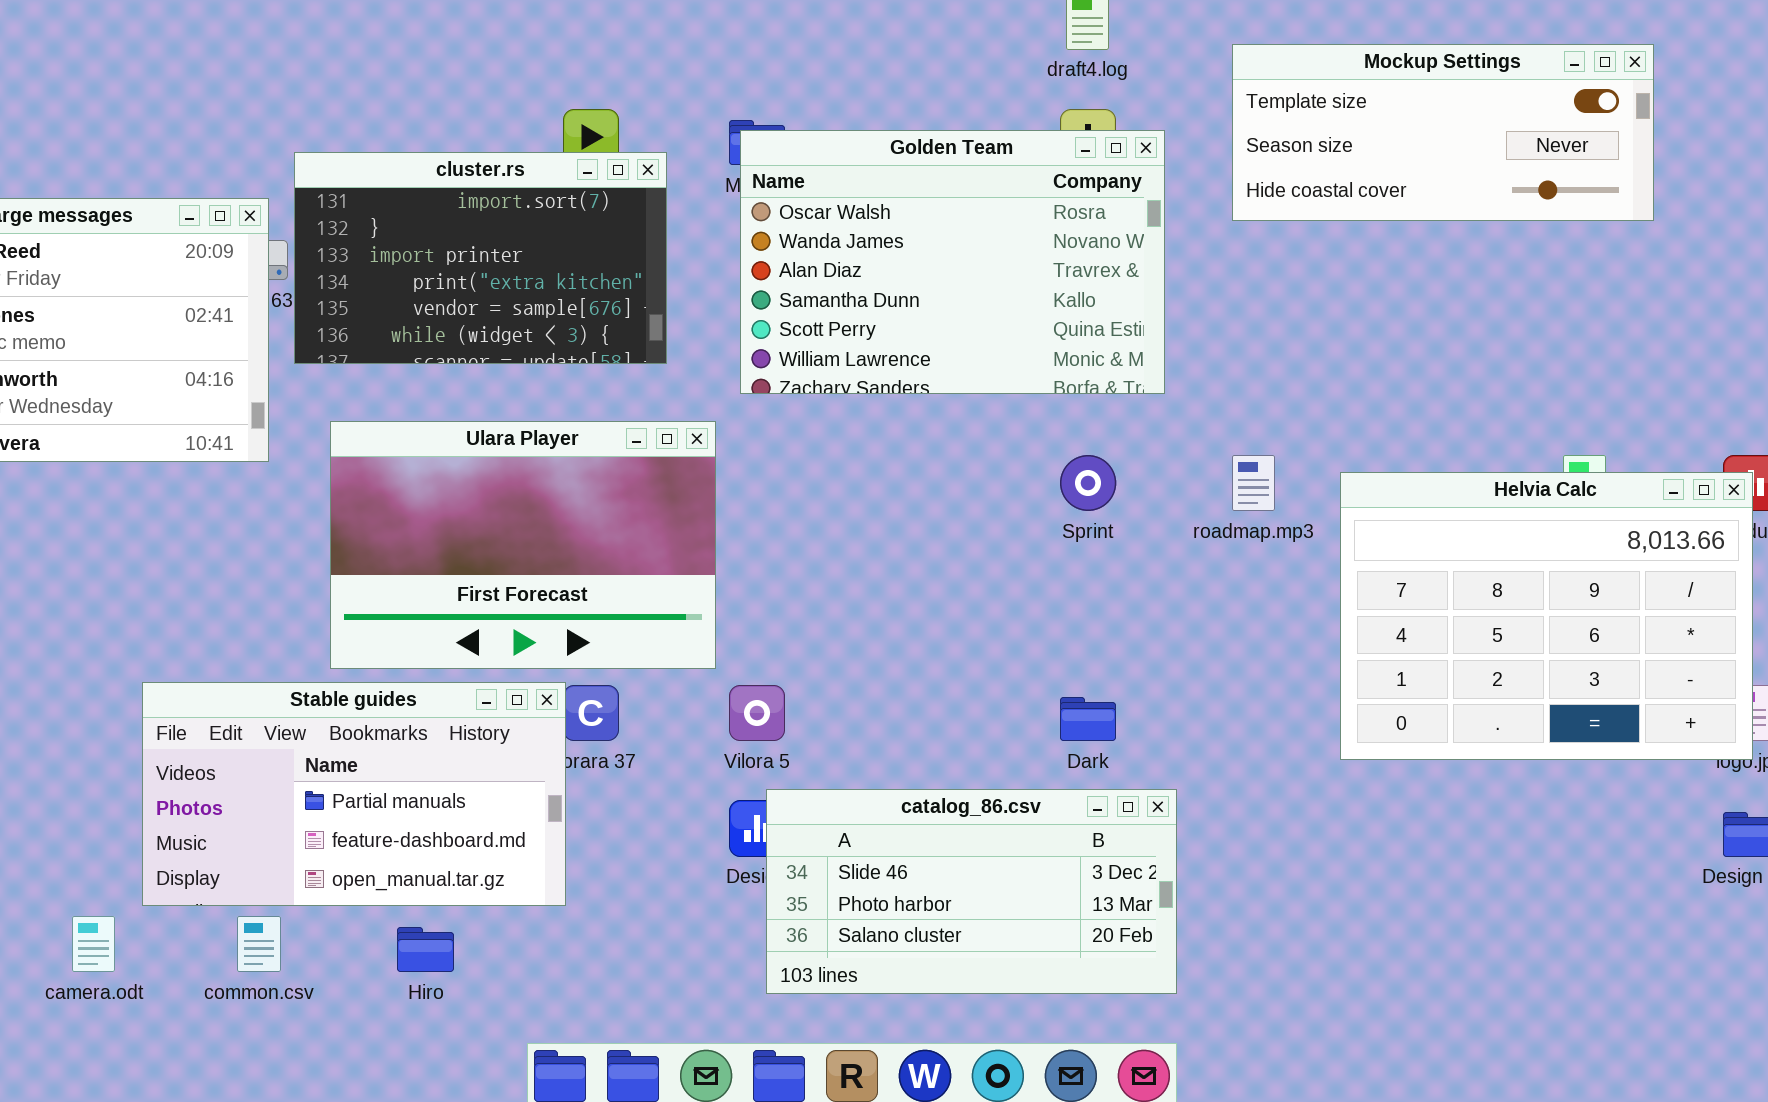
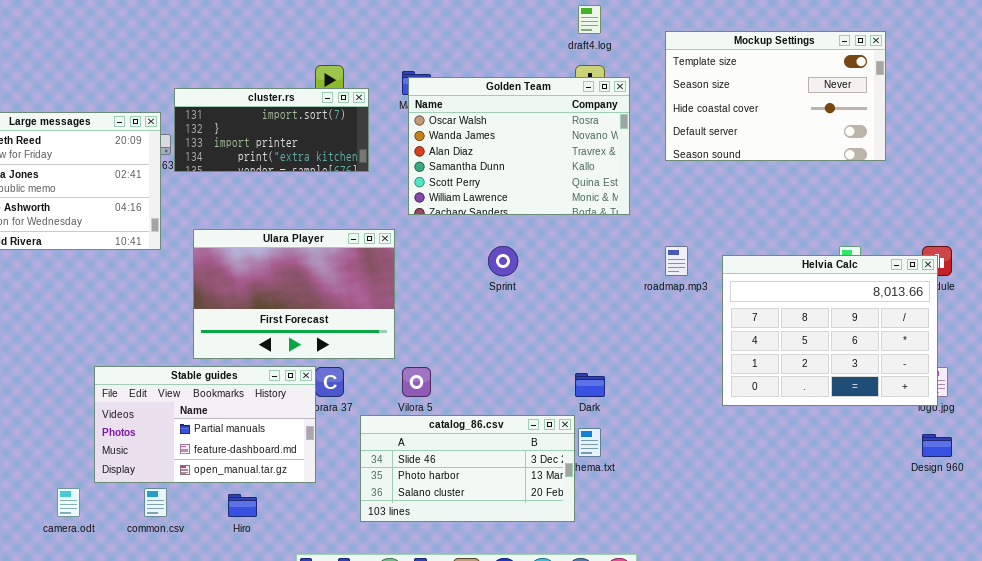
Mockup Settings: [1232,44,1654,221] -> [665,31,886,161], resized
cluster.rs: [294,152,667,364] -> [174,88,369,172], resized
Sprint: [1060,455,1116,511] -> [488,246,518,276], moved
catalog_86.csv: [766,789,1177,994] -> [360,415,575,522], moved

